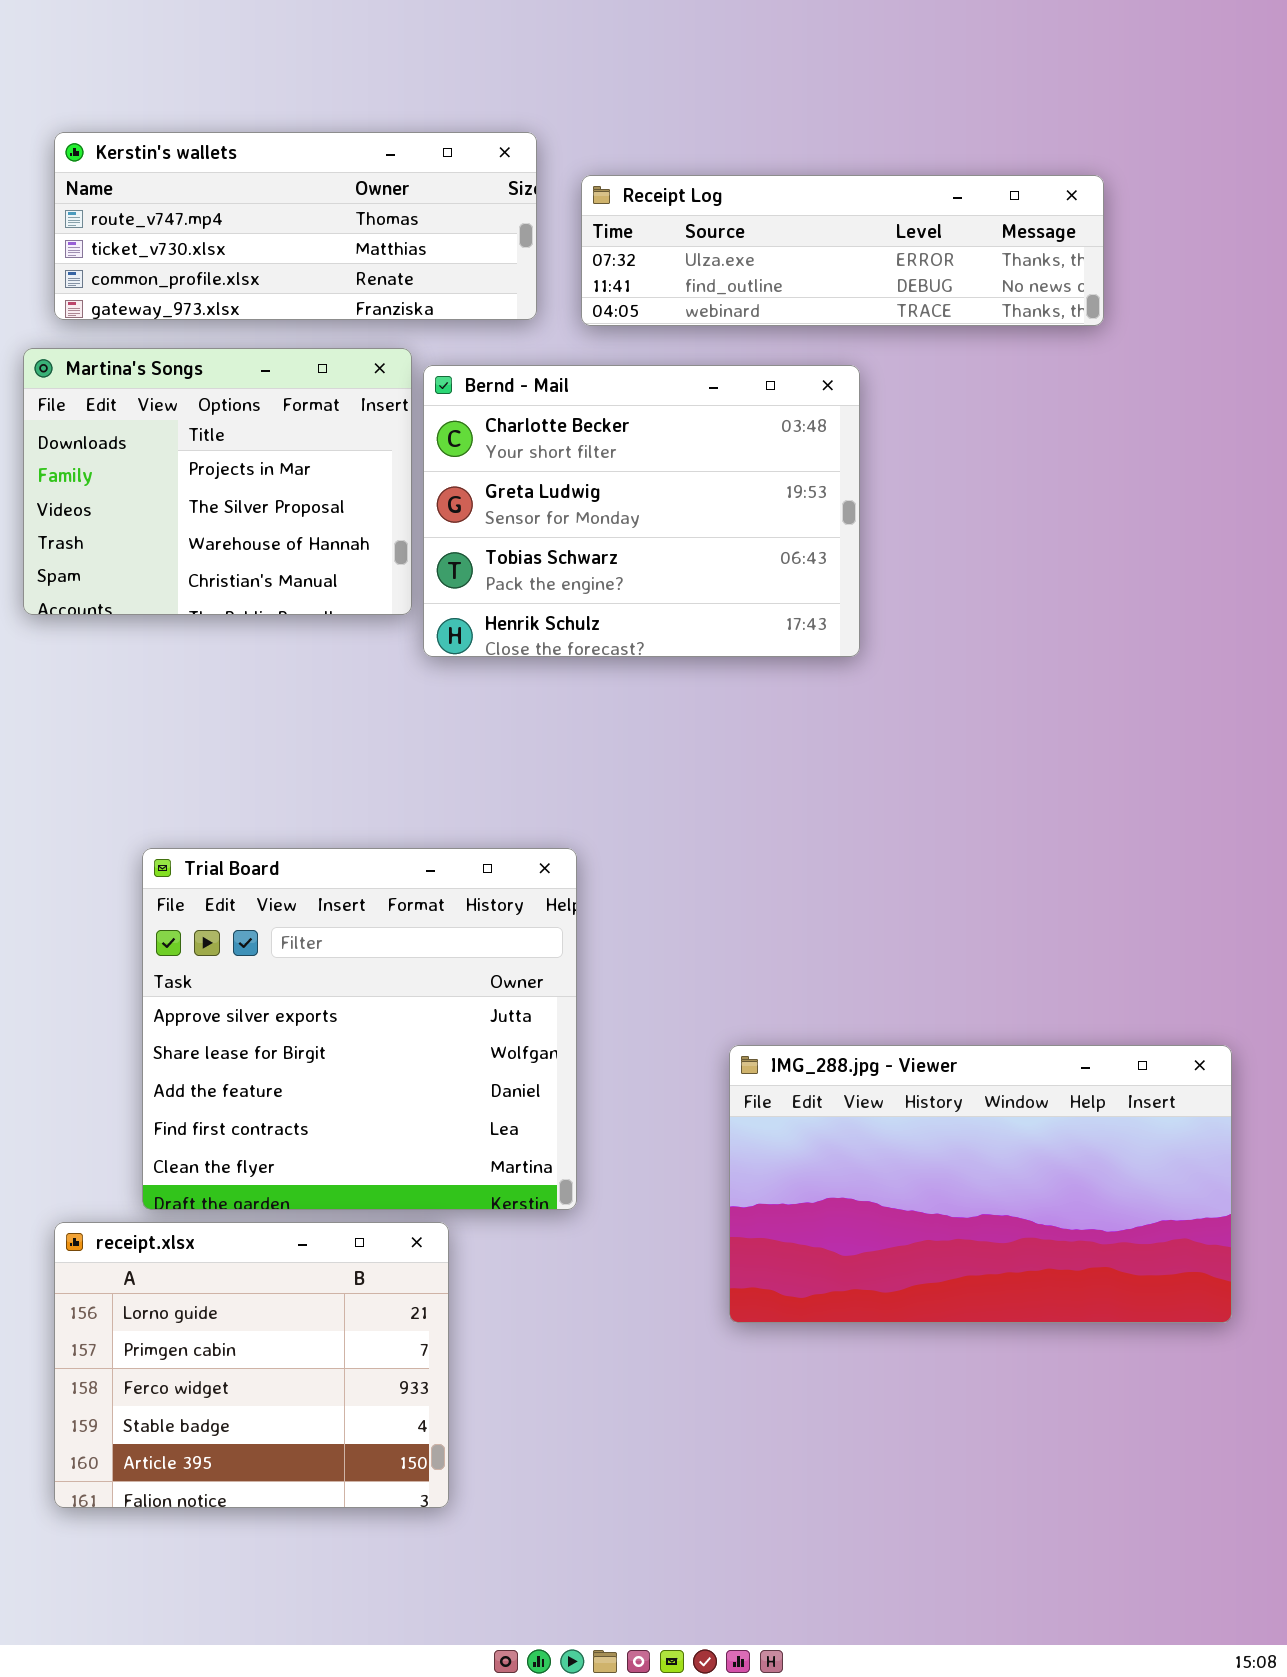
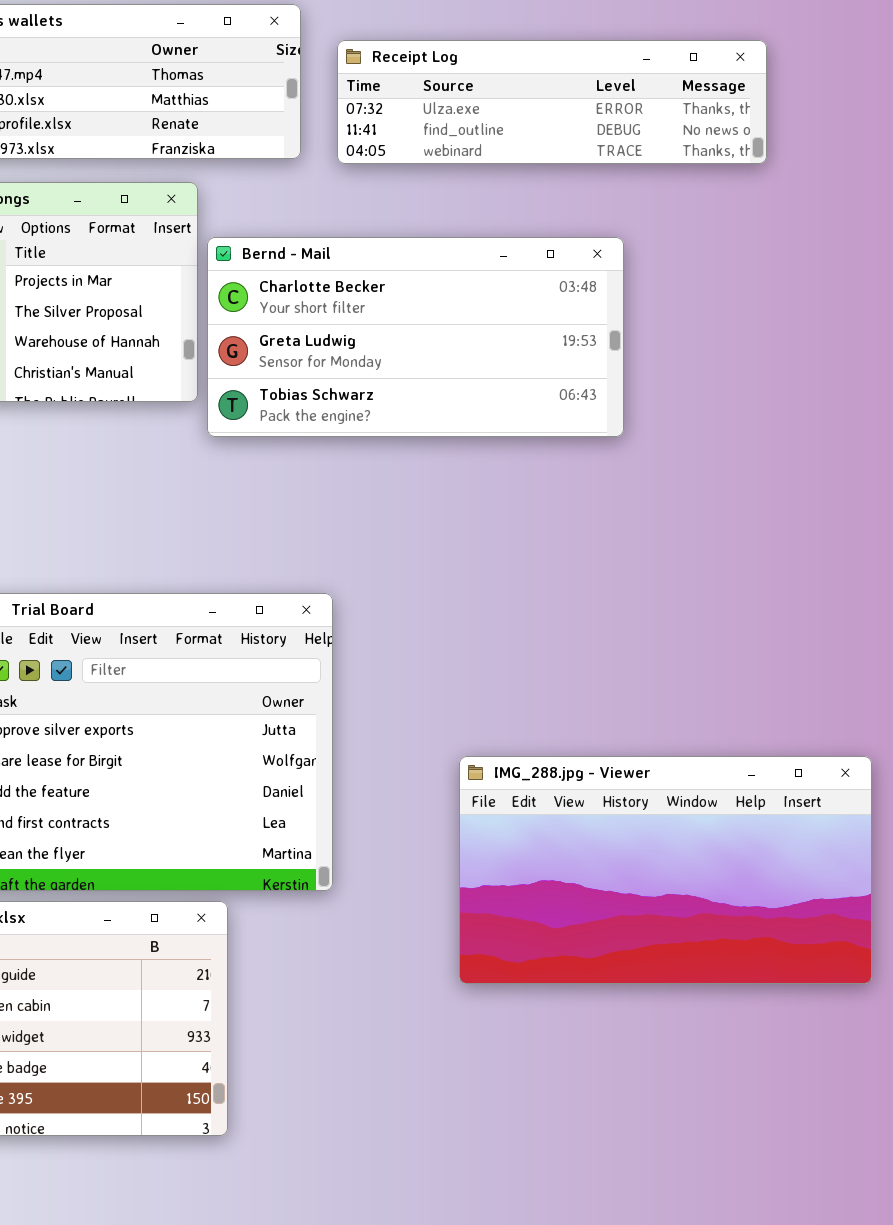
Bernd - Mail: [423,365,860,657] -> [207,237,624,437], resized

